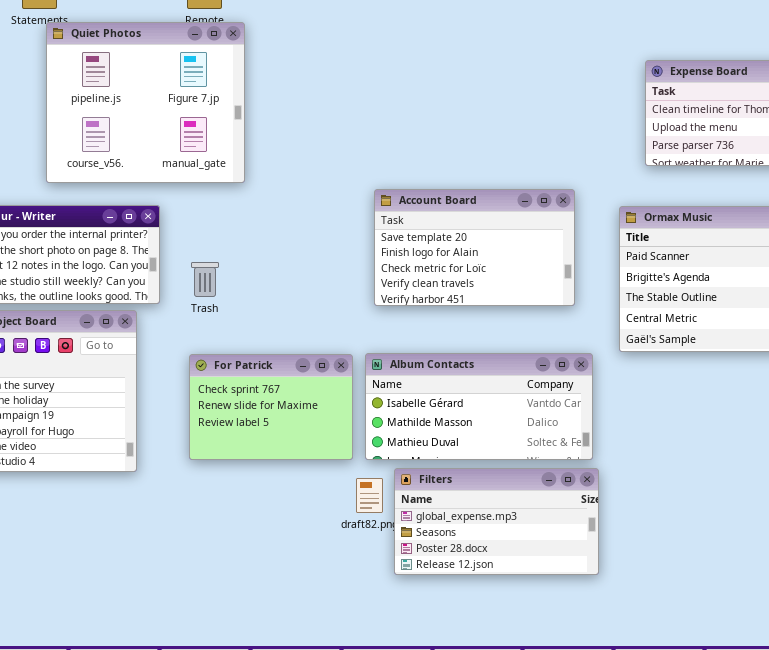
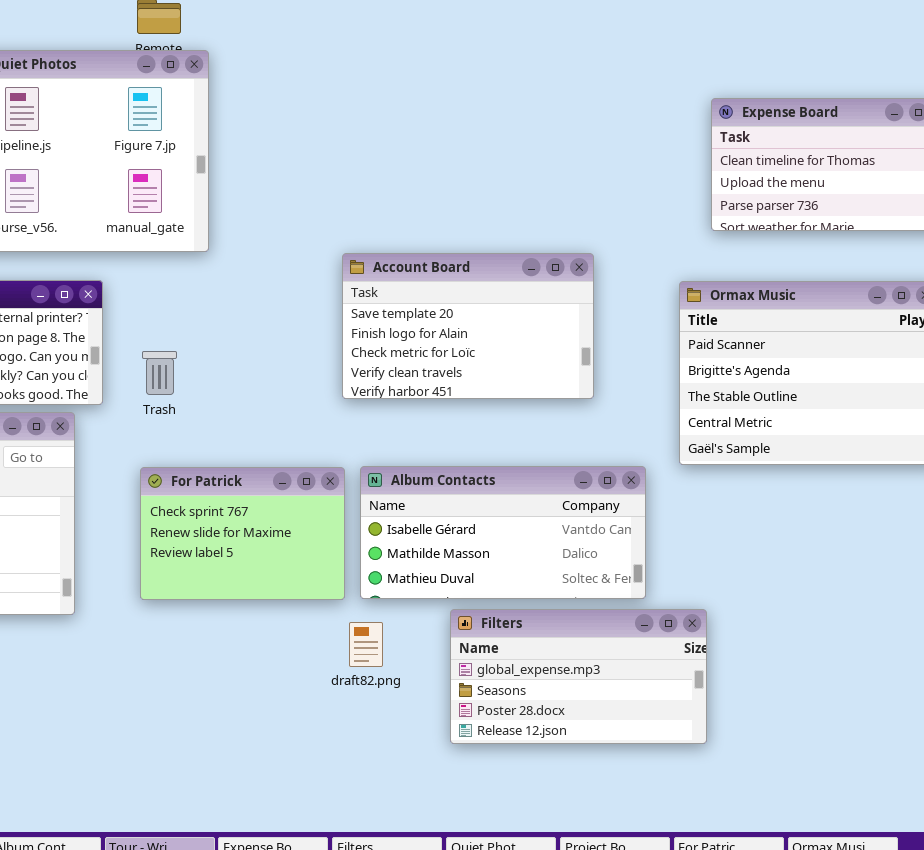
Account Board: [374,189,575,306] -> [342,253,594,399], moved
Filters: [394,468,599,575] -> [450,609,707,744], moved

